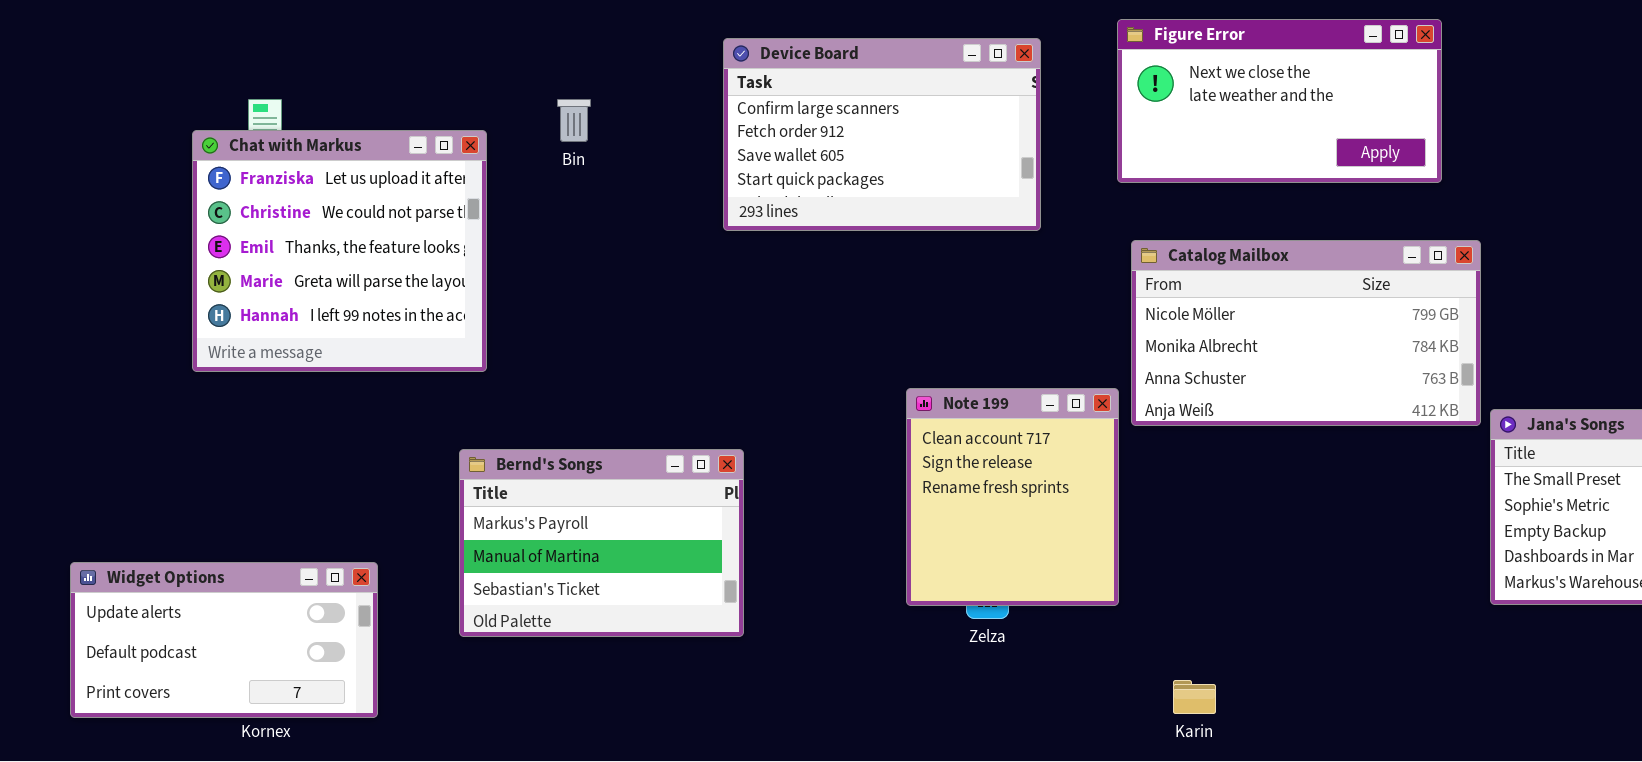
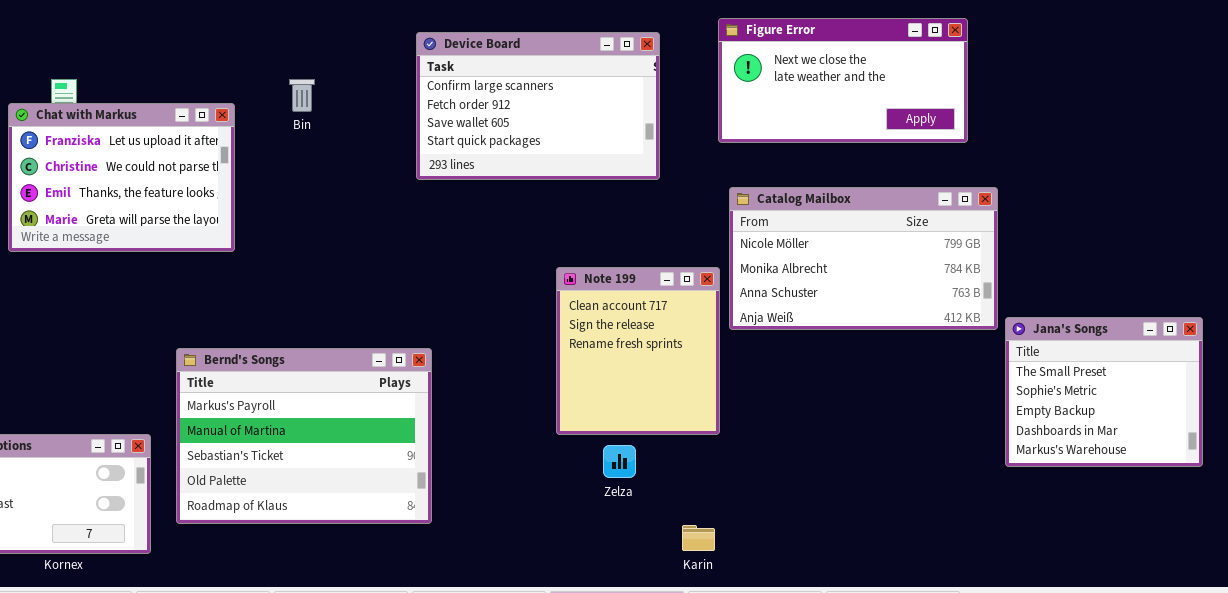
Chat with Markus: [192,130,487,372] -> [8,103,235,252], resized
Note 199: [906,388,1119,606] -> [556,267,720,435], moved
Bernd's Songs: [459,449,744,637] -> [176,348,432,524], resized
Karin: [1173,680,1216,714] -> [682,525,715,551], moved

